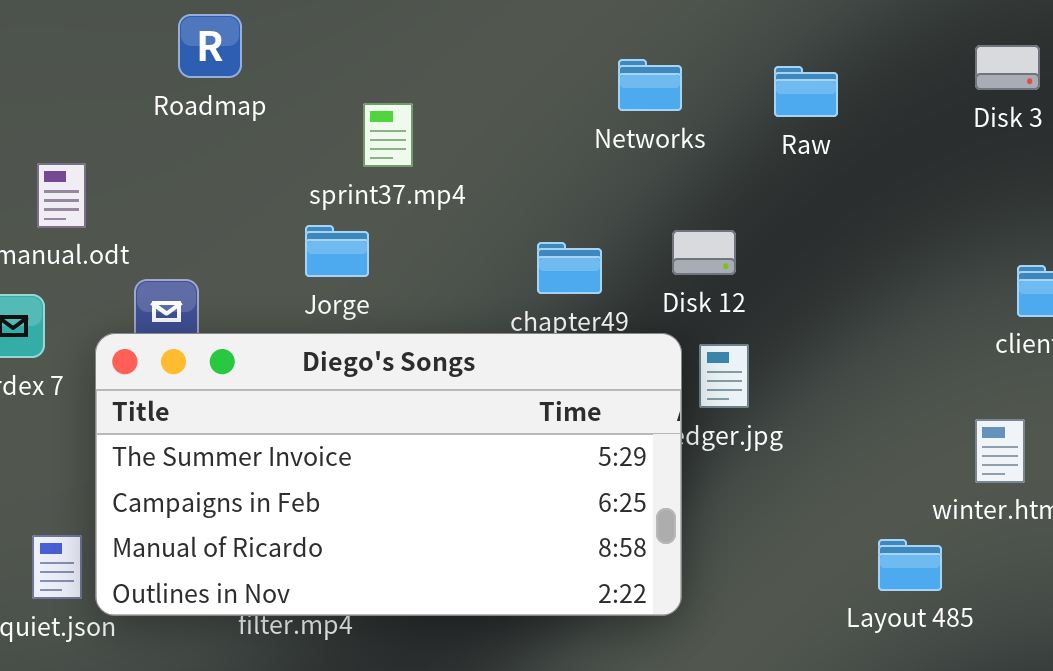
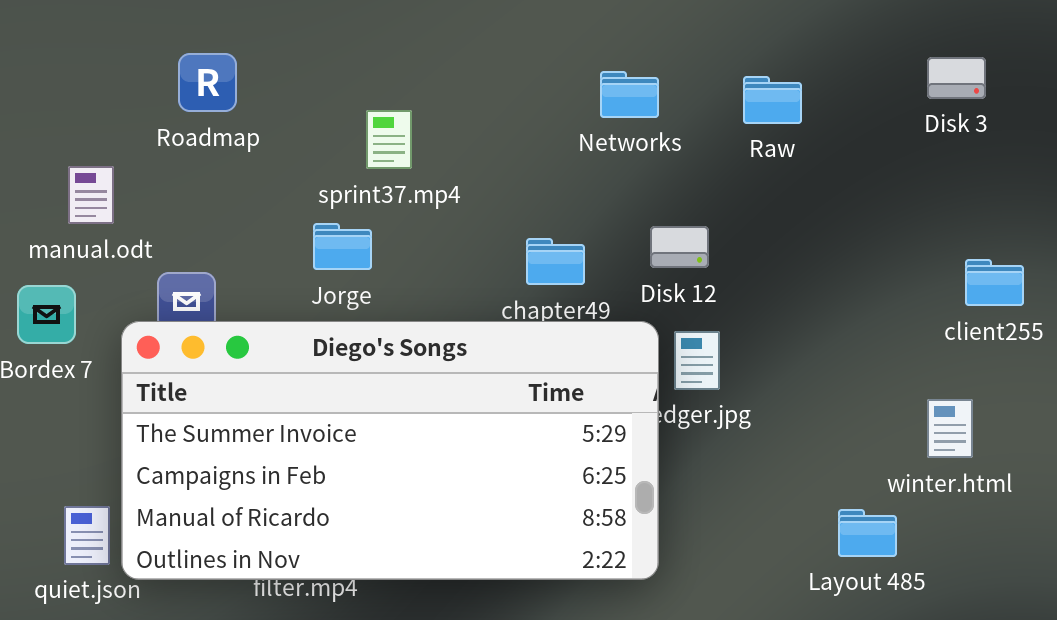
Roadmap: [178,14,242,78] -> [178,53,237,112], moved

